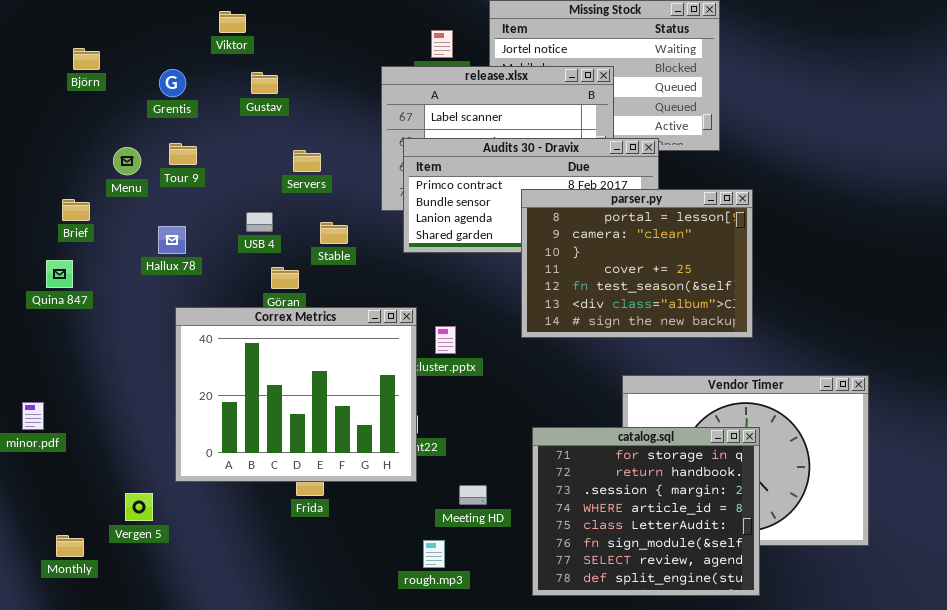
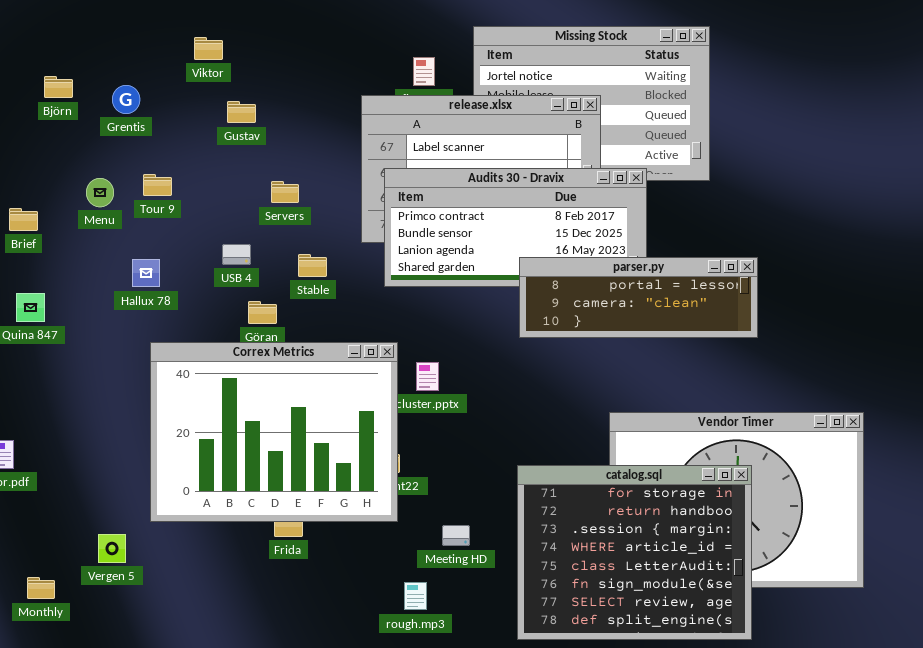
Grentis: [159,69,186,97] -> [112,85,140,114], moved
parser.py: [521,189,753,338] -> [519,257,758,338], moved, resized
Brief: [62,199,90,221] -> [9,208,38,231], moved

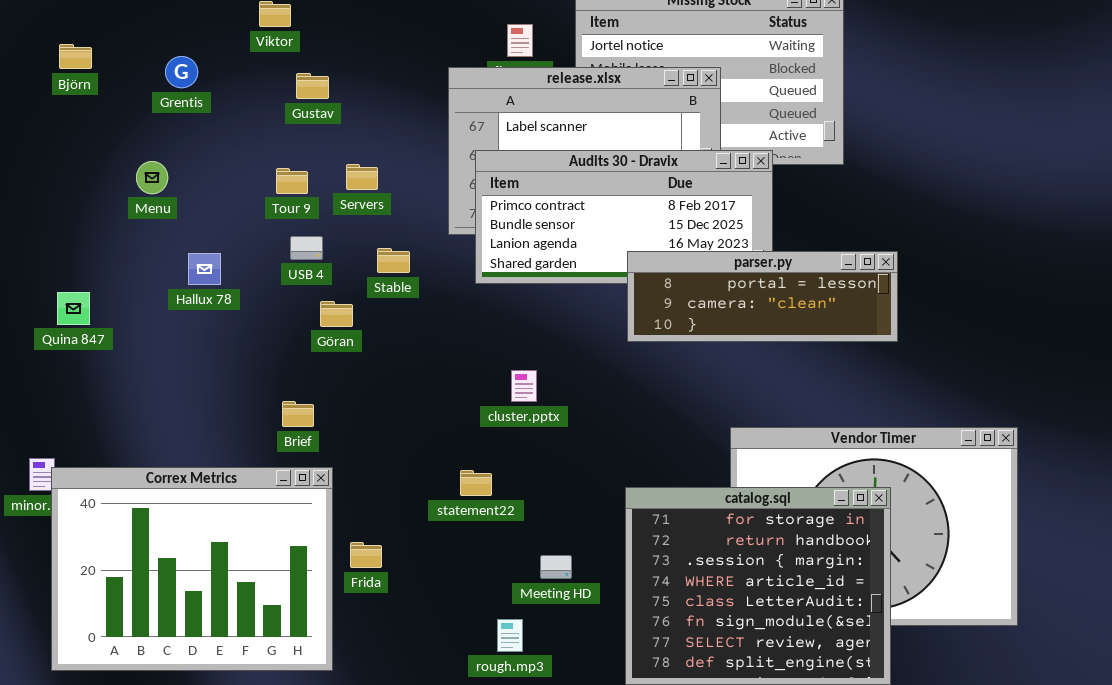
Björn: [44,76,73,98] -> [59,44,92,69], moved
Tour 9: [143,174,172,196] -> [276,168,308,194], moved
Brief: [9,208,38,231] -> [282,401,314,427], moved
Correx Metrics: [150,342,398,522] -> [51,467,333,671], moved

